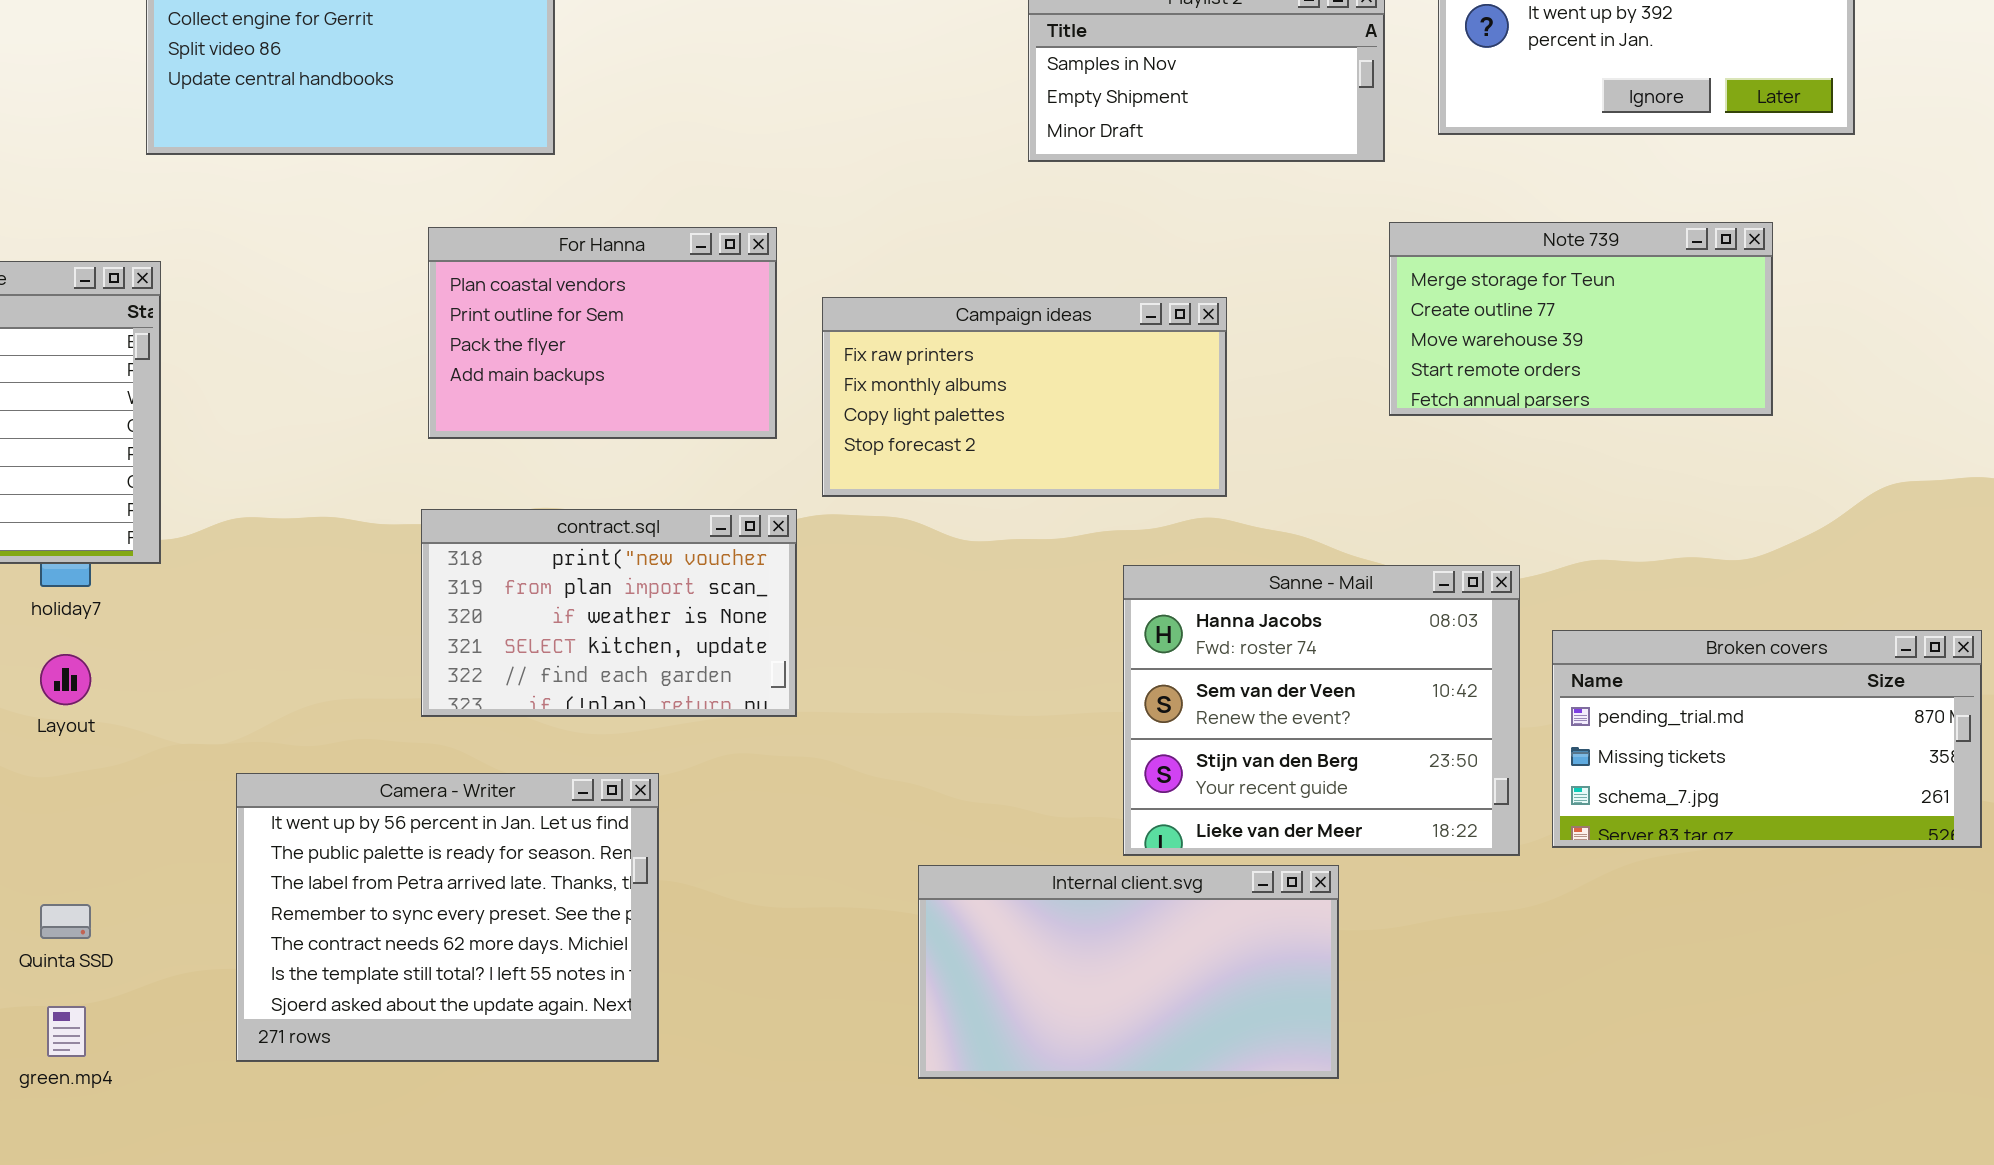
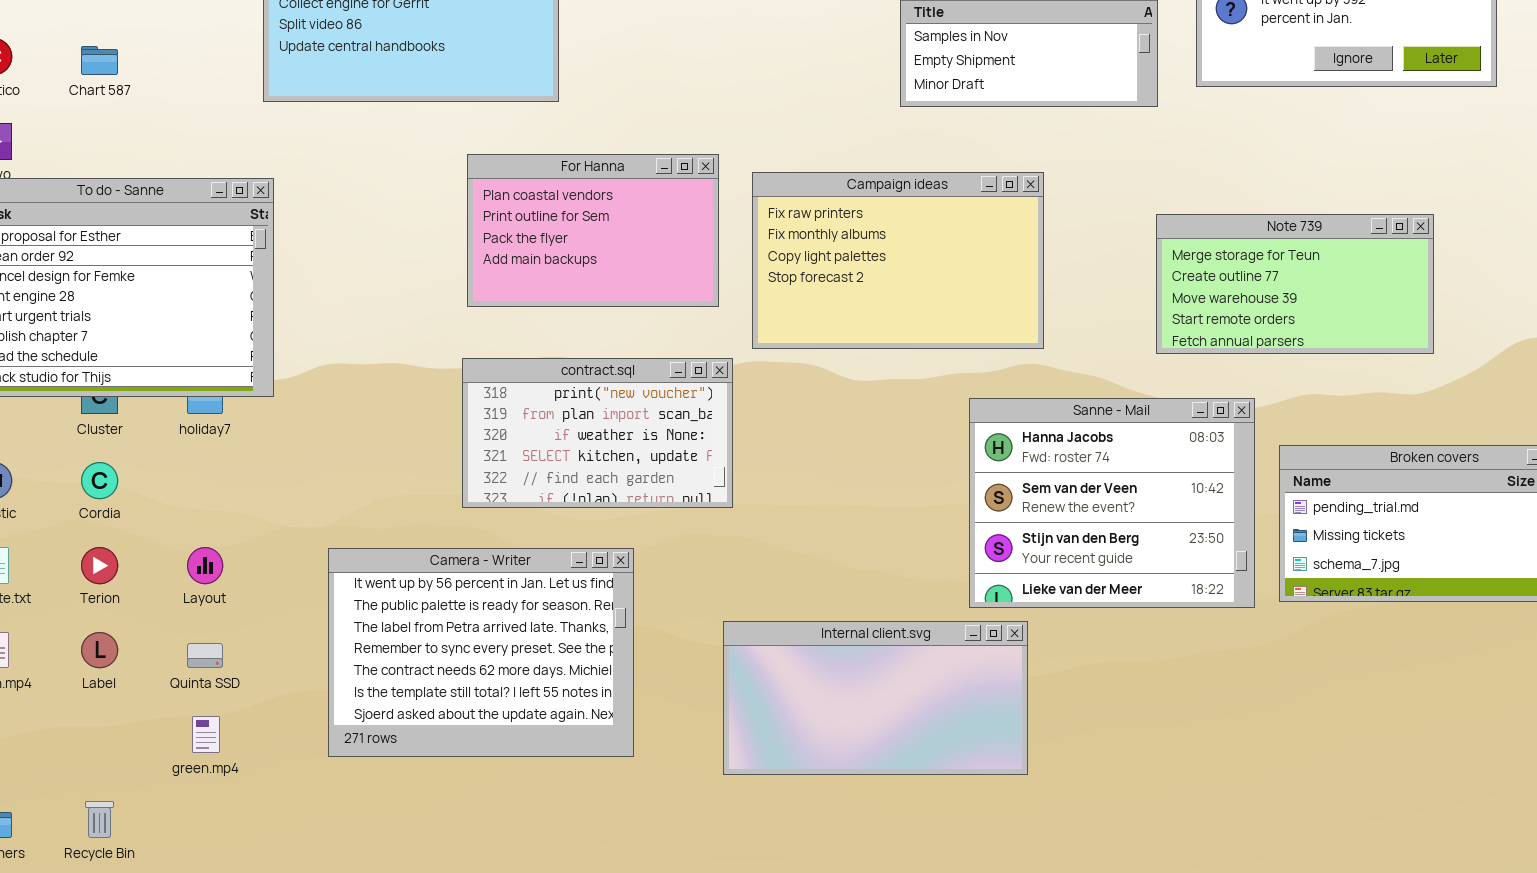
Note 739: [1389,222,1773,416] -> [1156,214,1434,354], moved
Campaign ideas: [822,297,1227,497] -> [752,172,1044,349], resized
Layout: [40,654,91,705] -> [187,547,223,584], moved
Internal client.svg: [918,865,1339,1079] -> [723,621,1028,775], moved

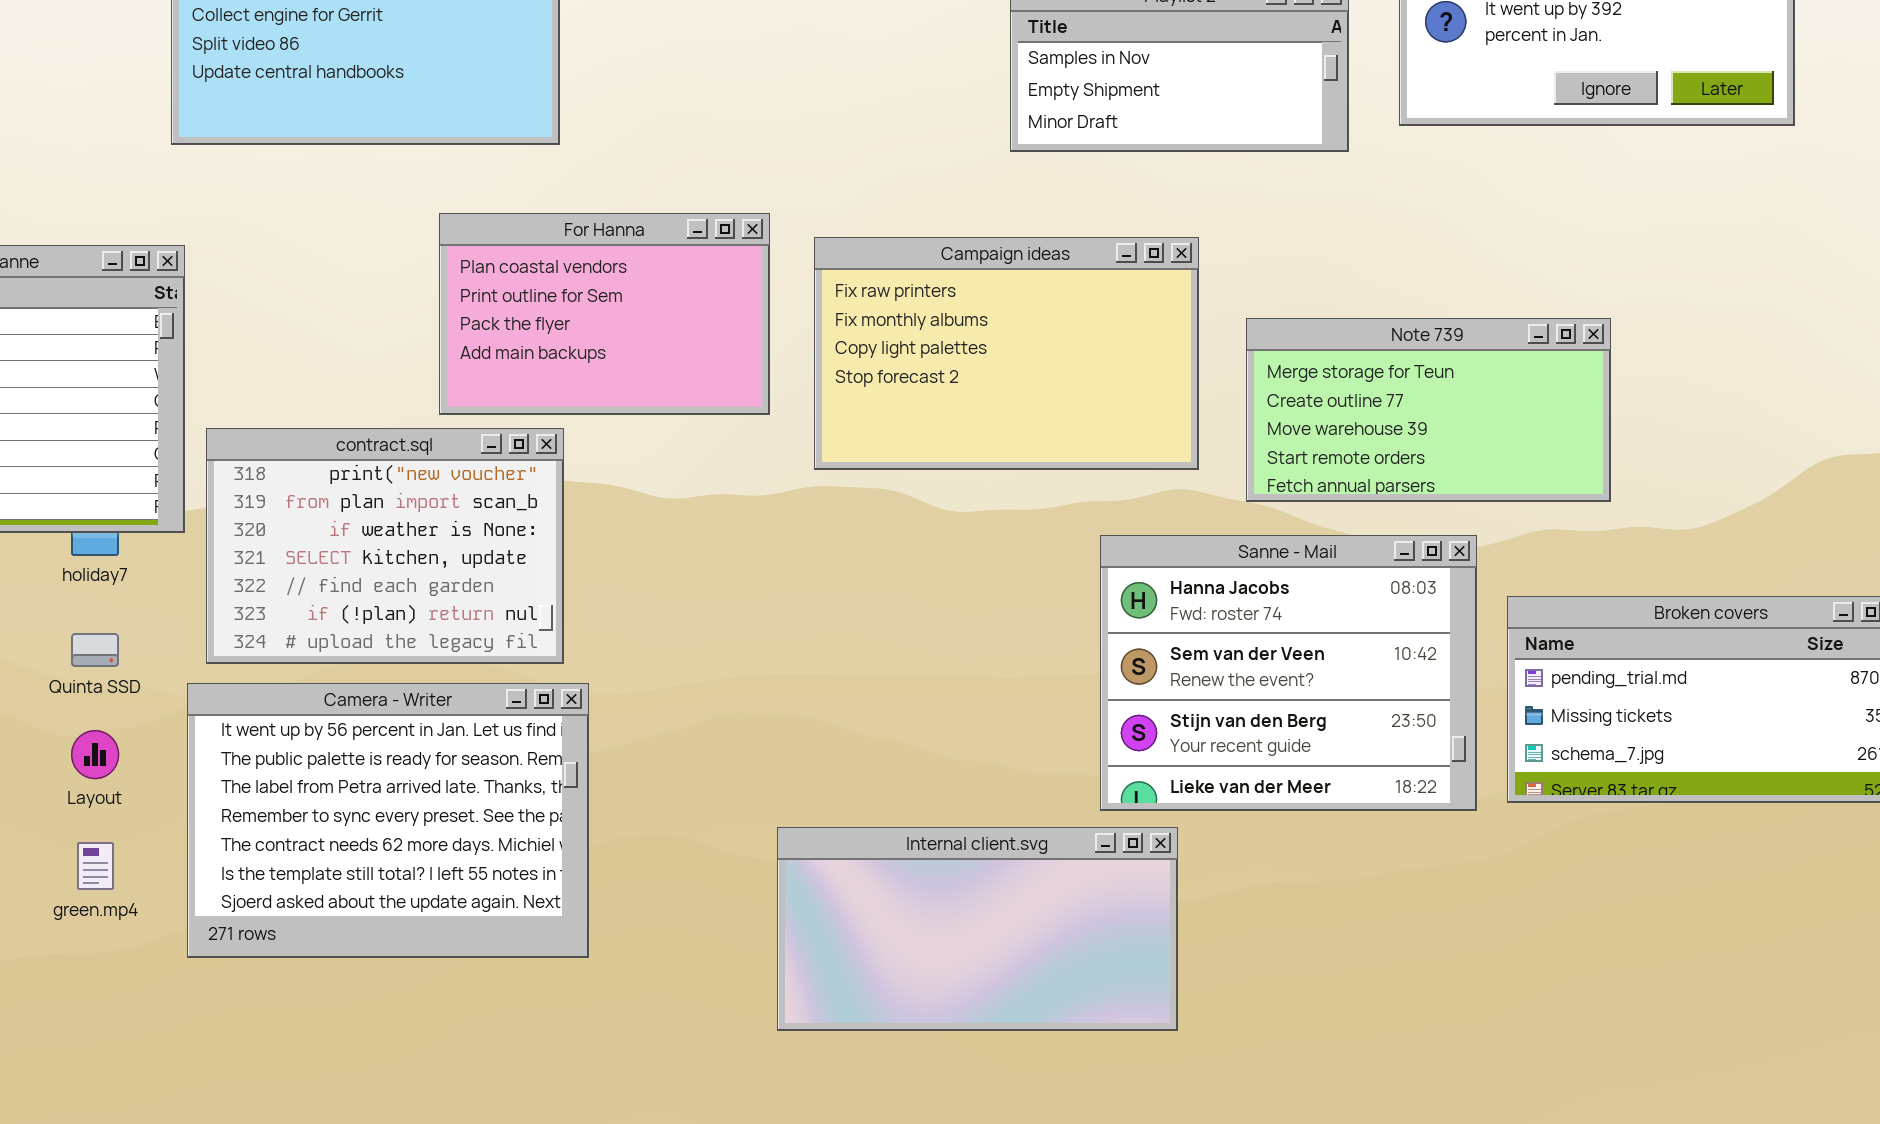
Note 739: [1156,214,1434,354] -> [1246,318,1611,502], moved
contract.sql: [462,358,733,508] -> [206,428,564,664], moved, resized
Camera - Writer: [328,548,634,757] -> [187,683,589,958], moved
Quinta SSD: [187,643,223,668] -> [71,633,119,667], moved
green.mp4: [192,716,220,753] -> [77,842,114,890], moved

